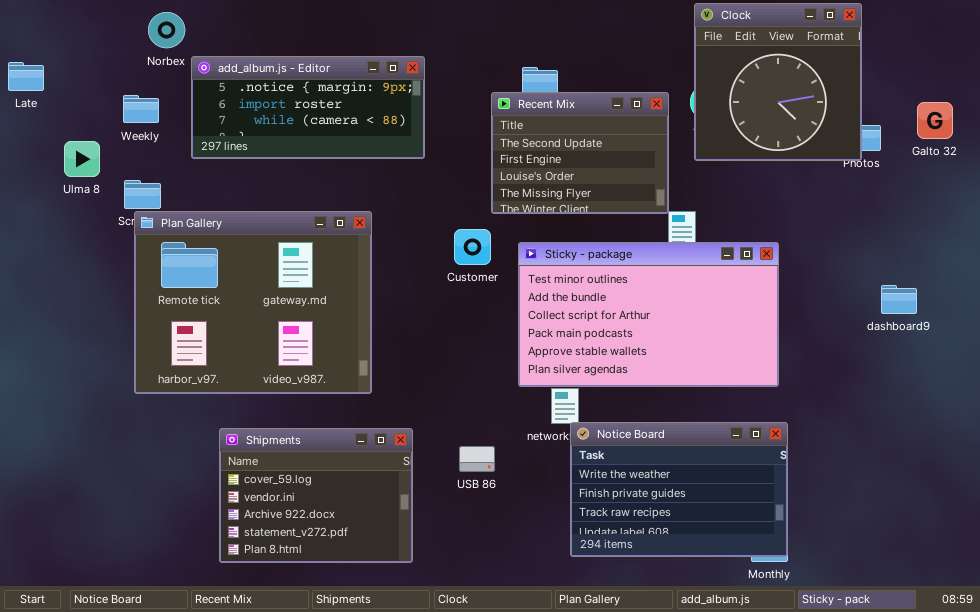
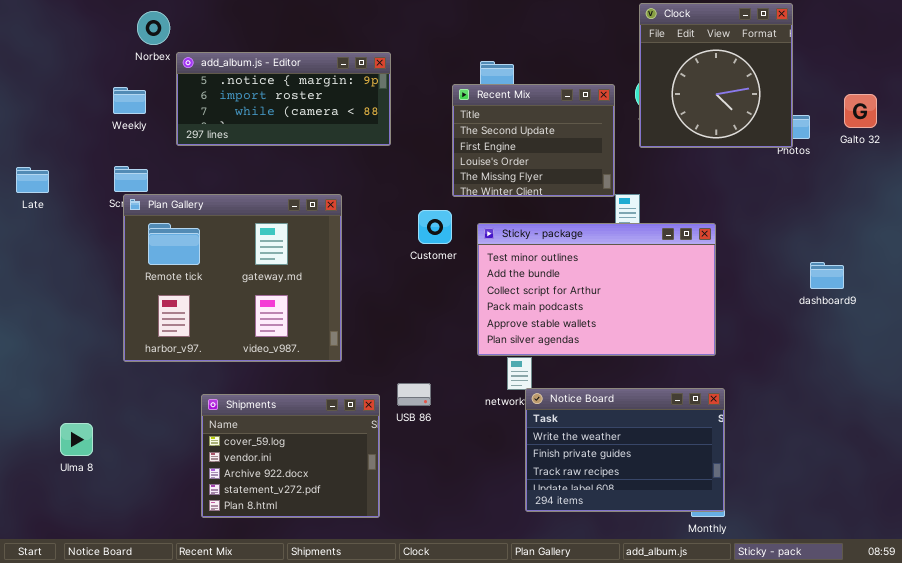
Late: [8,62,44,91] -> [16,167,49,193], moved
Ulma 8: [64,141,100,177] -> [60,423,93,456], moved
USB 86: [459,446,495,472] -> [397,383,431,406], moved

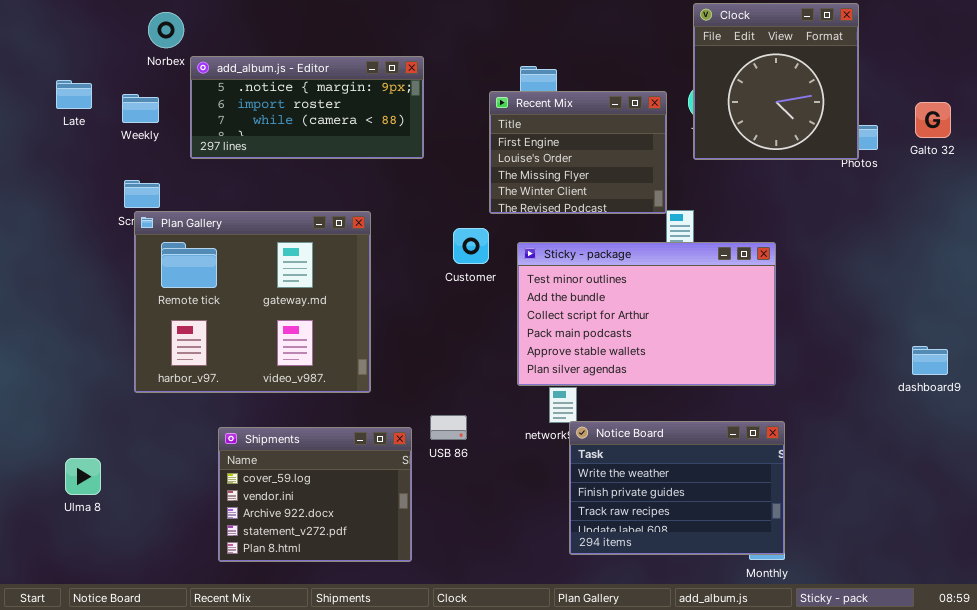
Recent Mix: [452,84,615,197] -> [489,91,667,214], scrolled down 1 row
Late: [16,167,49,193] -> [56,80,92,109], moved
dashboard9: [810,262,844,289] -> [912,346,948,375], moved

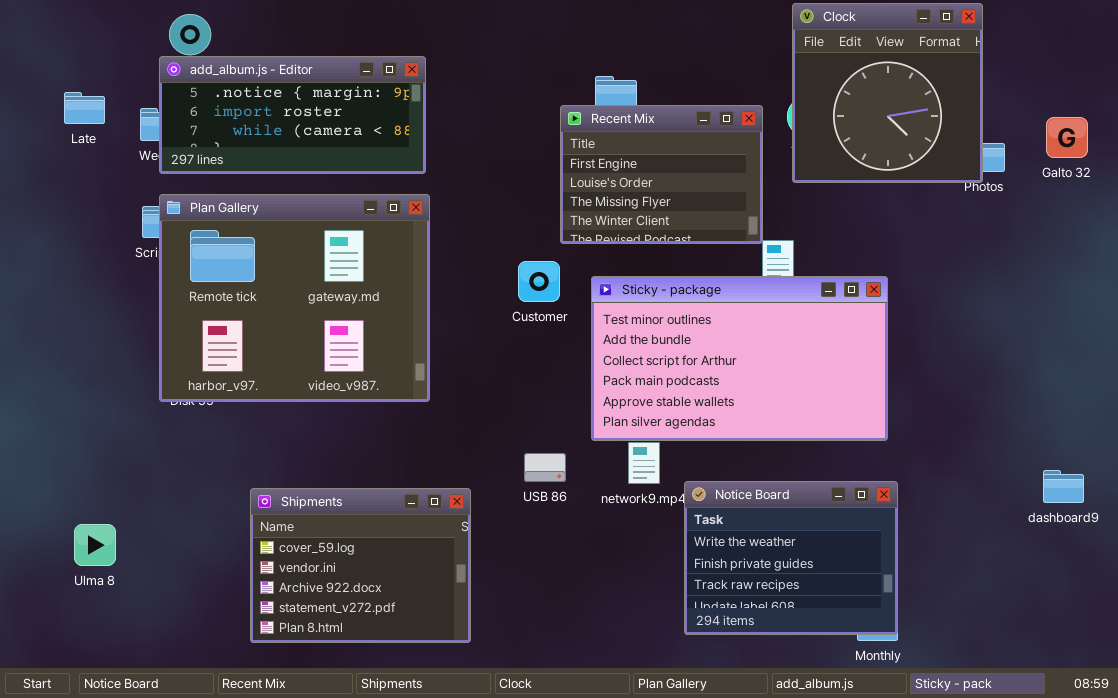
add_album.js - Editor: [190,56,424,159] -> [159,56,426,174], moved
Plan Gallery: [134,211,371,393] -> [159,194,430,402], moved
dashboard9: [912,346,948,375] -> [1043,470,1084,503], moved
USB 86: [430,415,467,440] -> [524,453,566,482], moved
Notice Board: [569,421,785,555] -> [684,481,898,635], resized

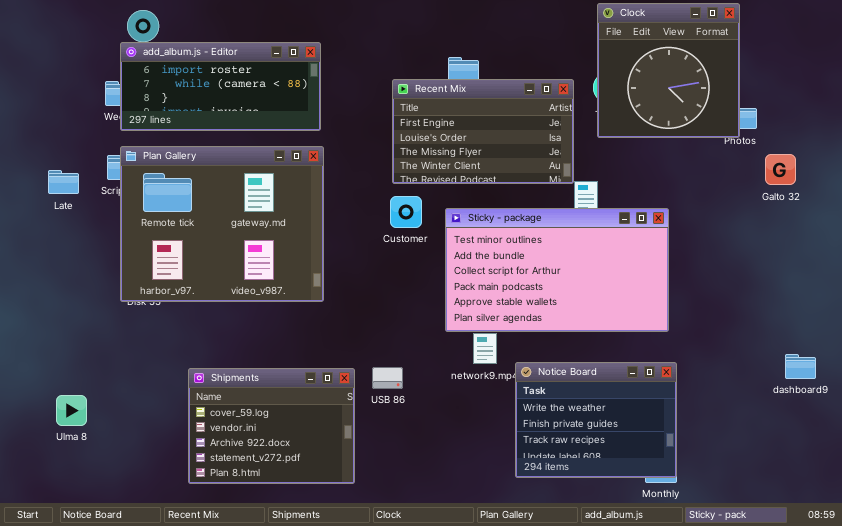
add_album.js - Editor: [159,56,426,174] -> [120,42,321,131], scrolled down 1 row
Late: [64,92,105,124] -> [48,170,79,194], moved
Recent Mix: [560,105,763,244] -> [392,79,574,184], resized
Galto 32: [1046,117,1088,158] -> [765,154,796,185], moved
USB 86: [524,453,566,482] -> [372,367,403,389], moved

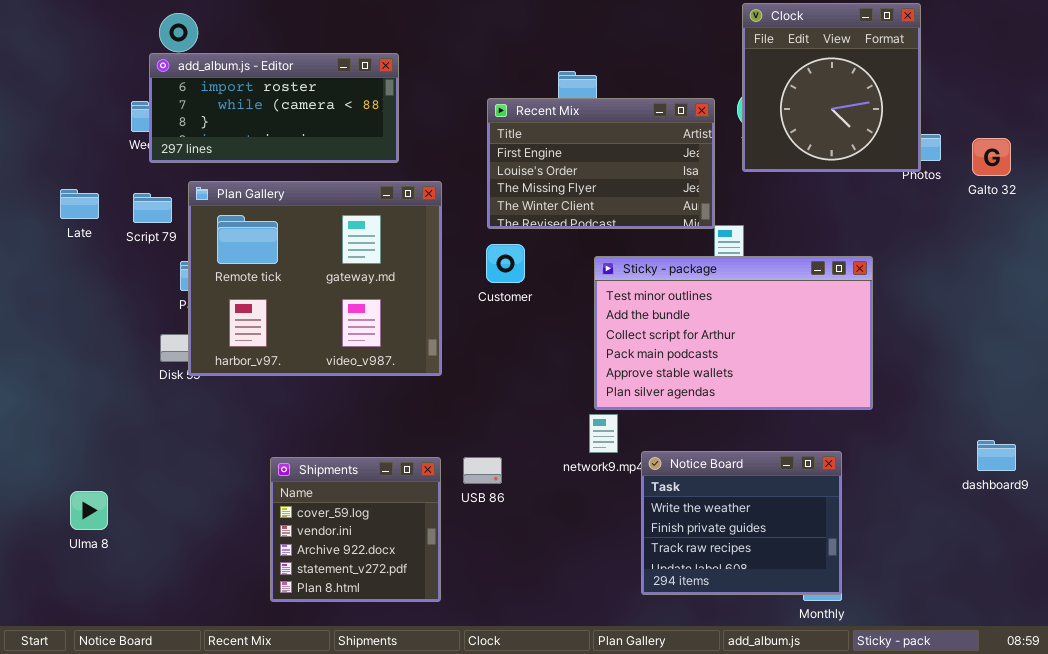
Plan Gallery: [120,146,324,302] -> [188,181,442,376], moved
Galto 32: [765,154,796,185] -> [972,138,1011,176], moved
Late: [48,170,79,194] -> [60,189,99,219], moved
Sticky - package: [445,208,669,332] -> [594,256,873,410], moved
Shipments: [188,368,355,484] -> [270,457,441,602], resized

